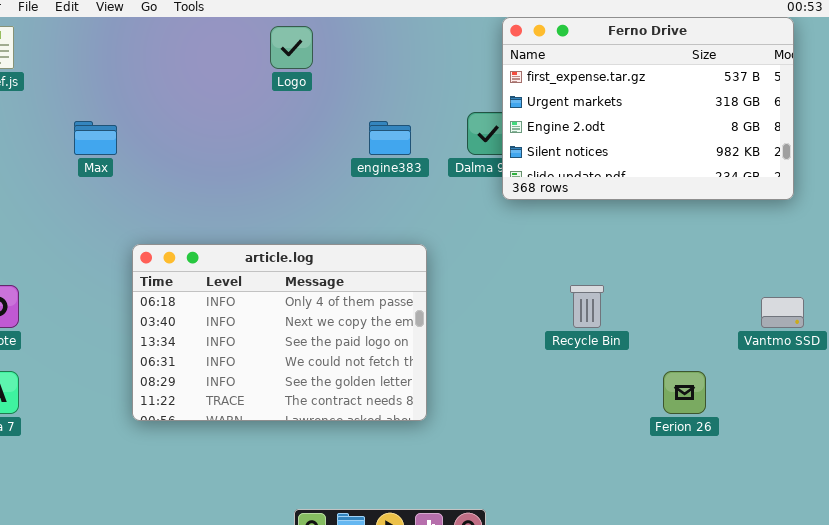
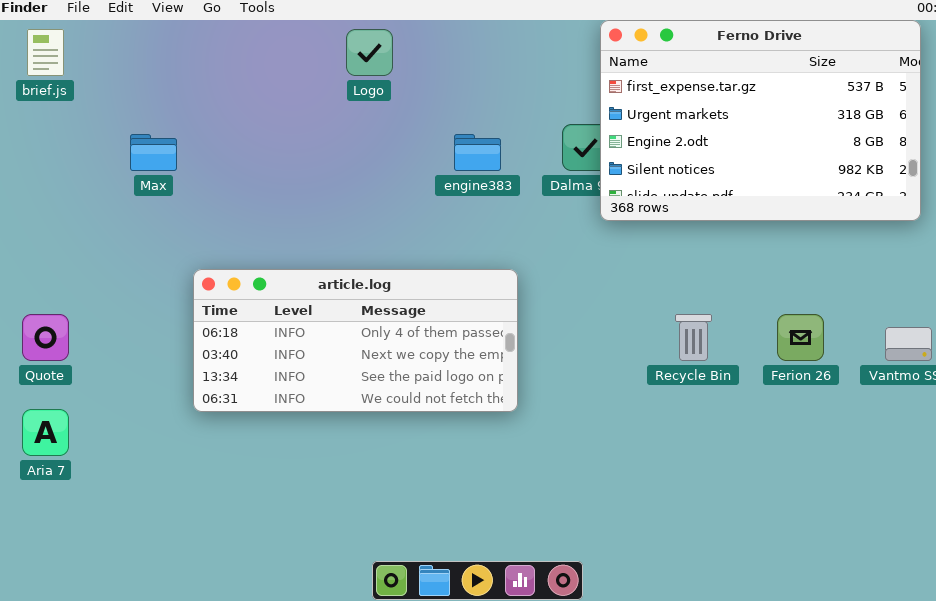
article.log: [132,244,427,421] -> [193,269,518,412], resized
Ferion 26: [663,371,706,414] -> [777,314,824,361], moved

